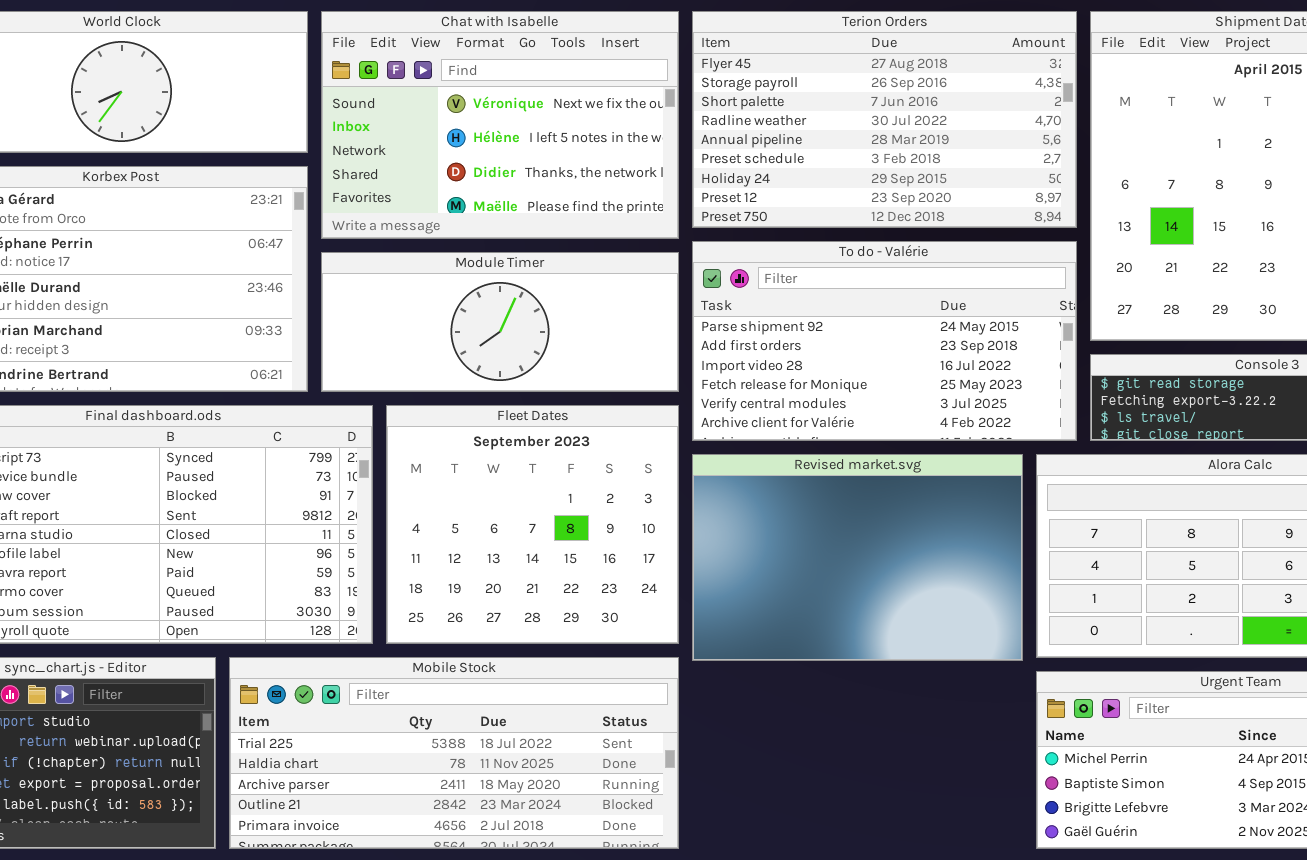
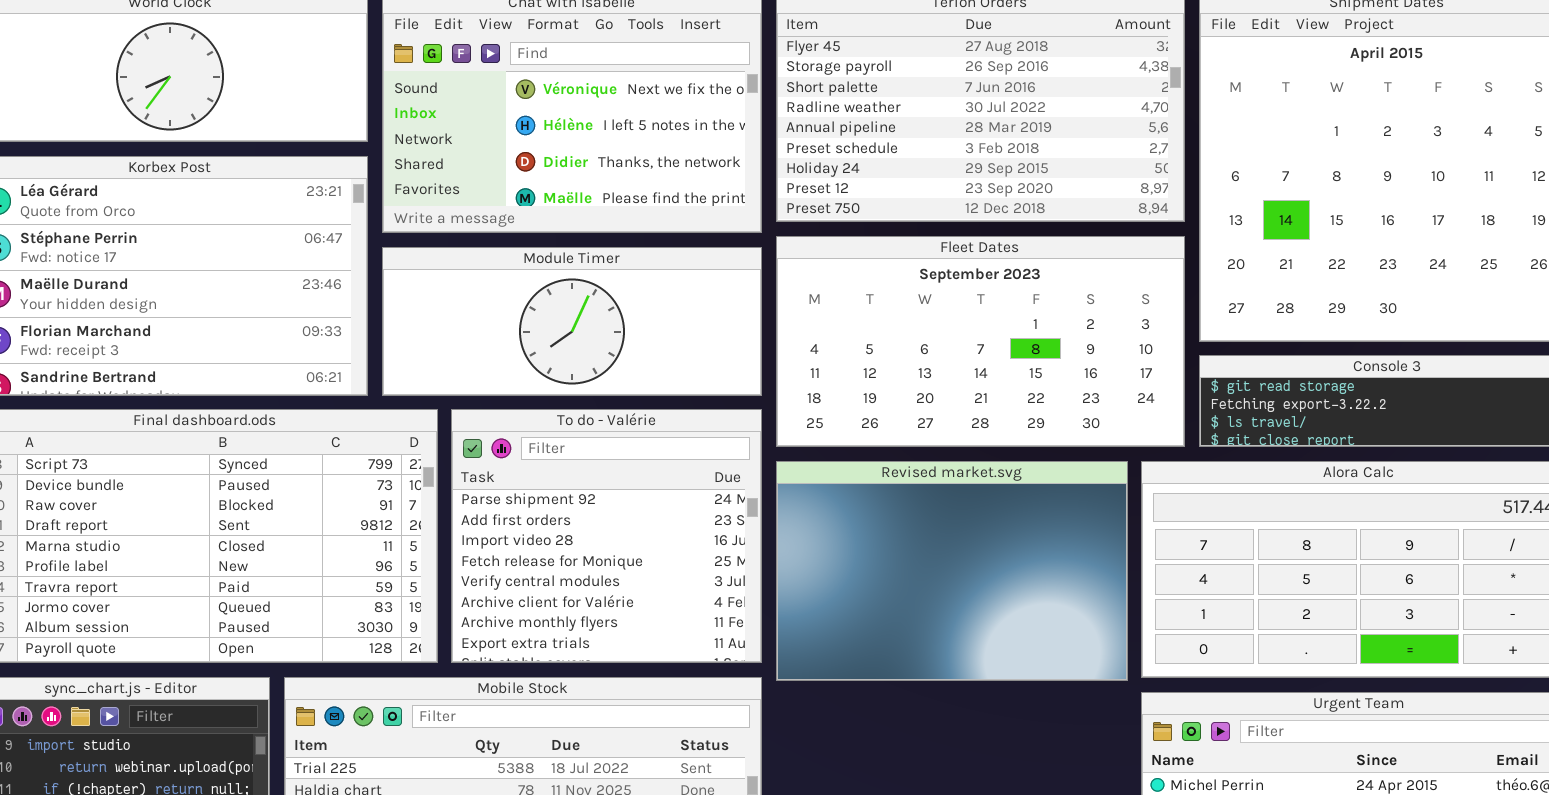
To do - Valérie: [692,241,1077,441] -> [451,409,762,663], moved, resized
Fleet Dates: [386,405,679,644] -> [776,236,1185,447], moved, resized

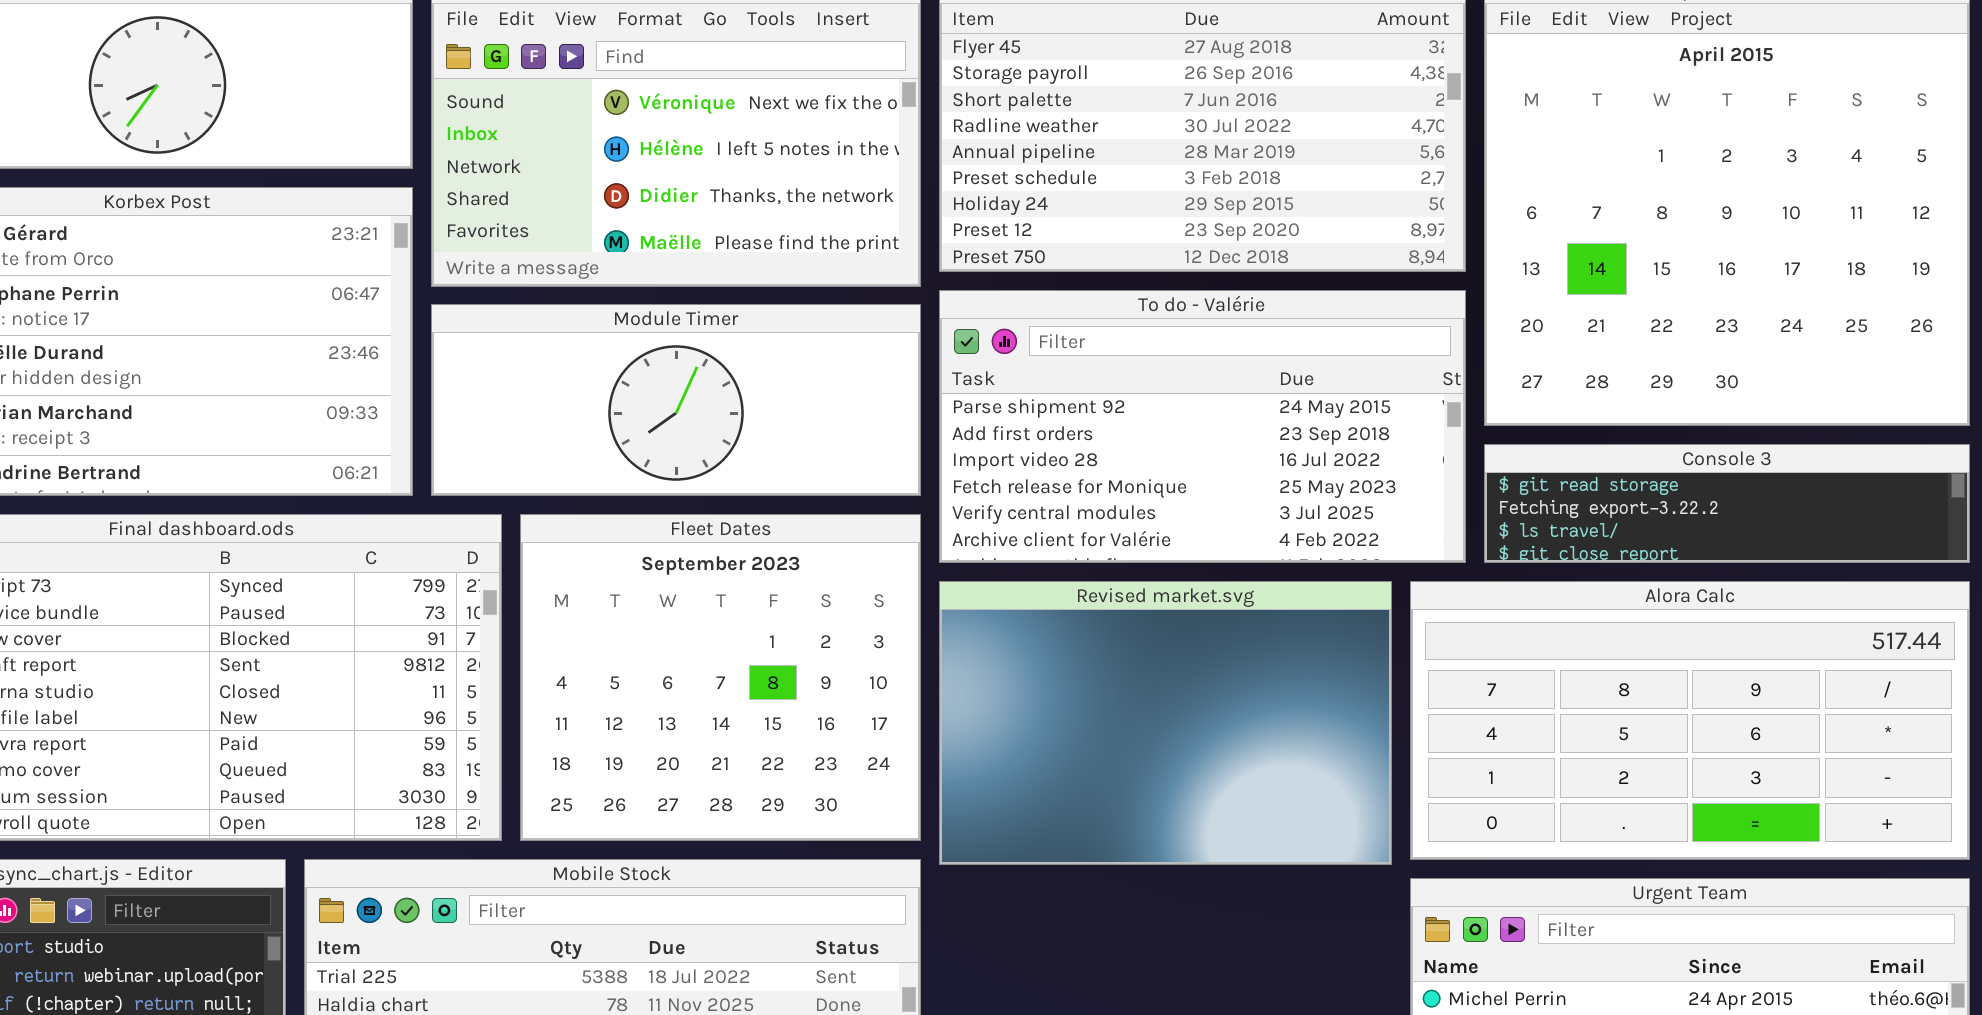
Fleet Dates: [776,236,1185,447] -> [520,514,921,841], moved, resized
To do - Valérie: [451,409,762,663] -> [939,290,1466,563], moved, resized

